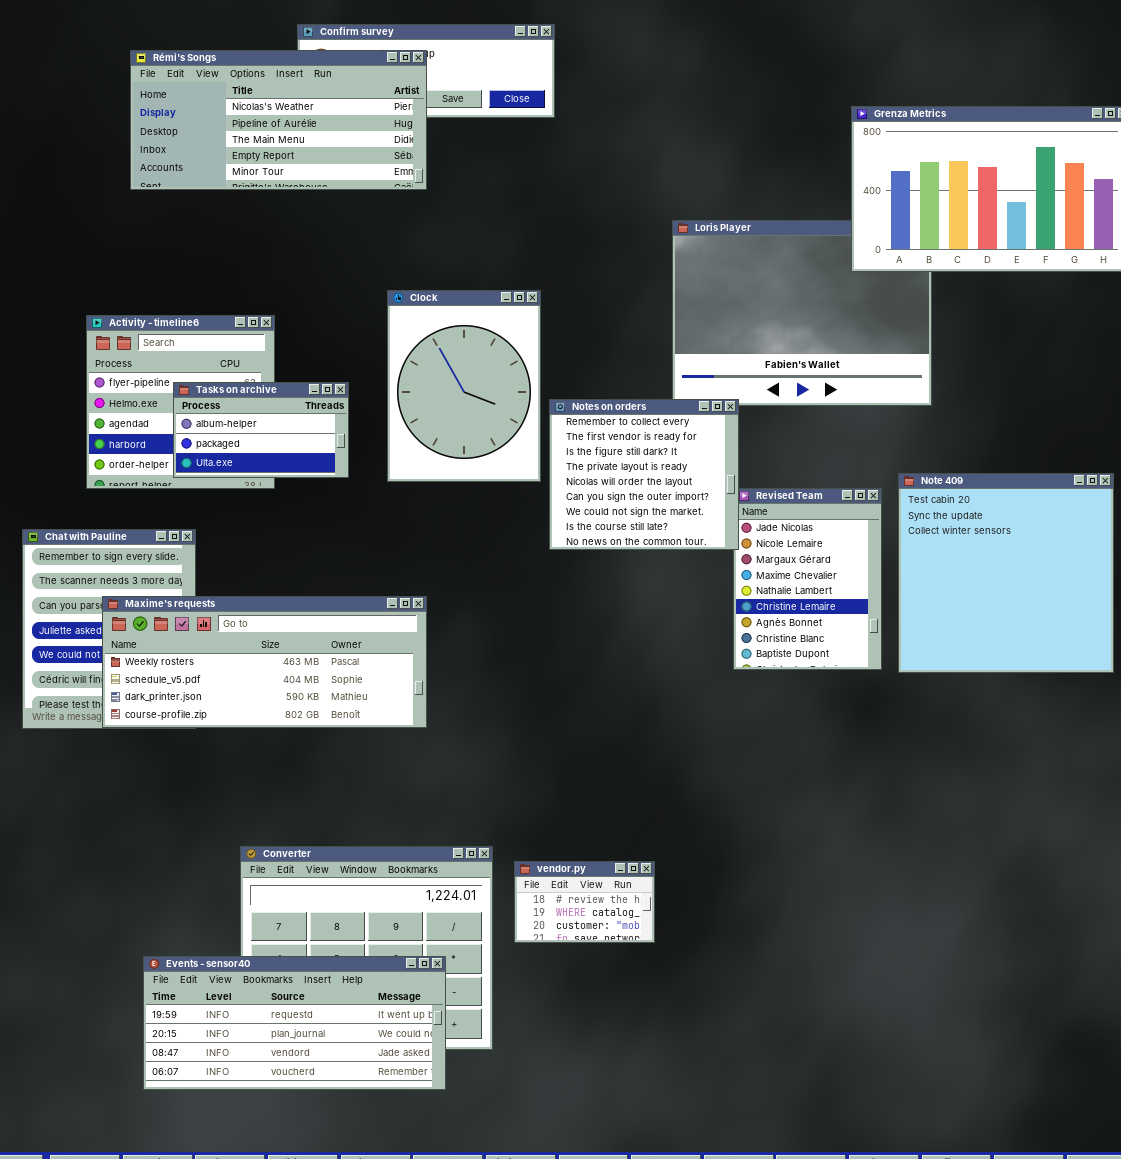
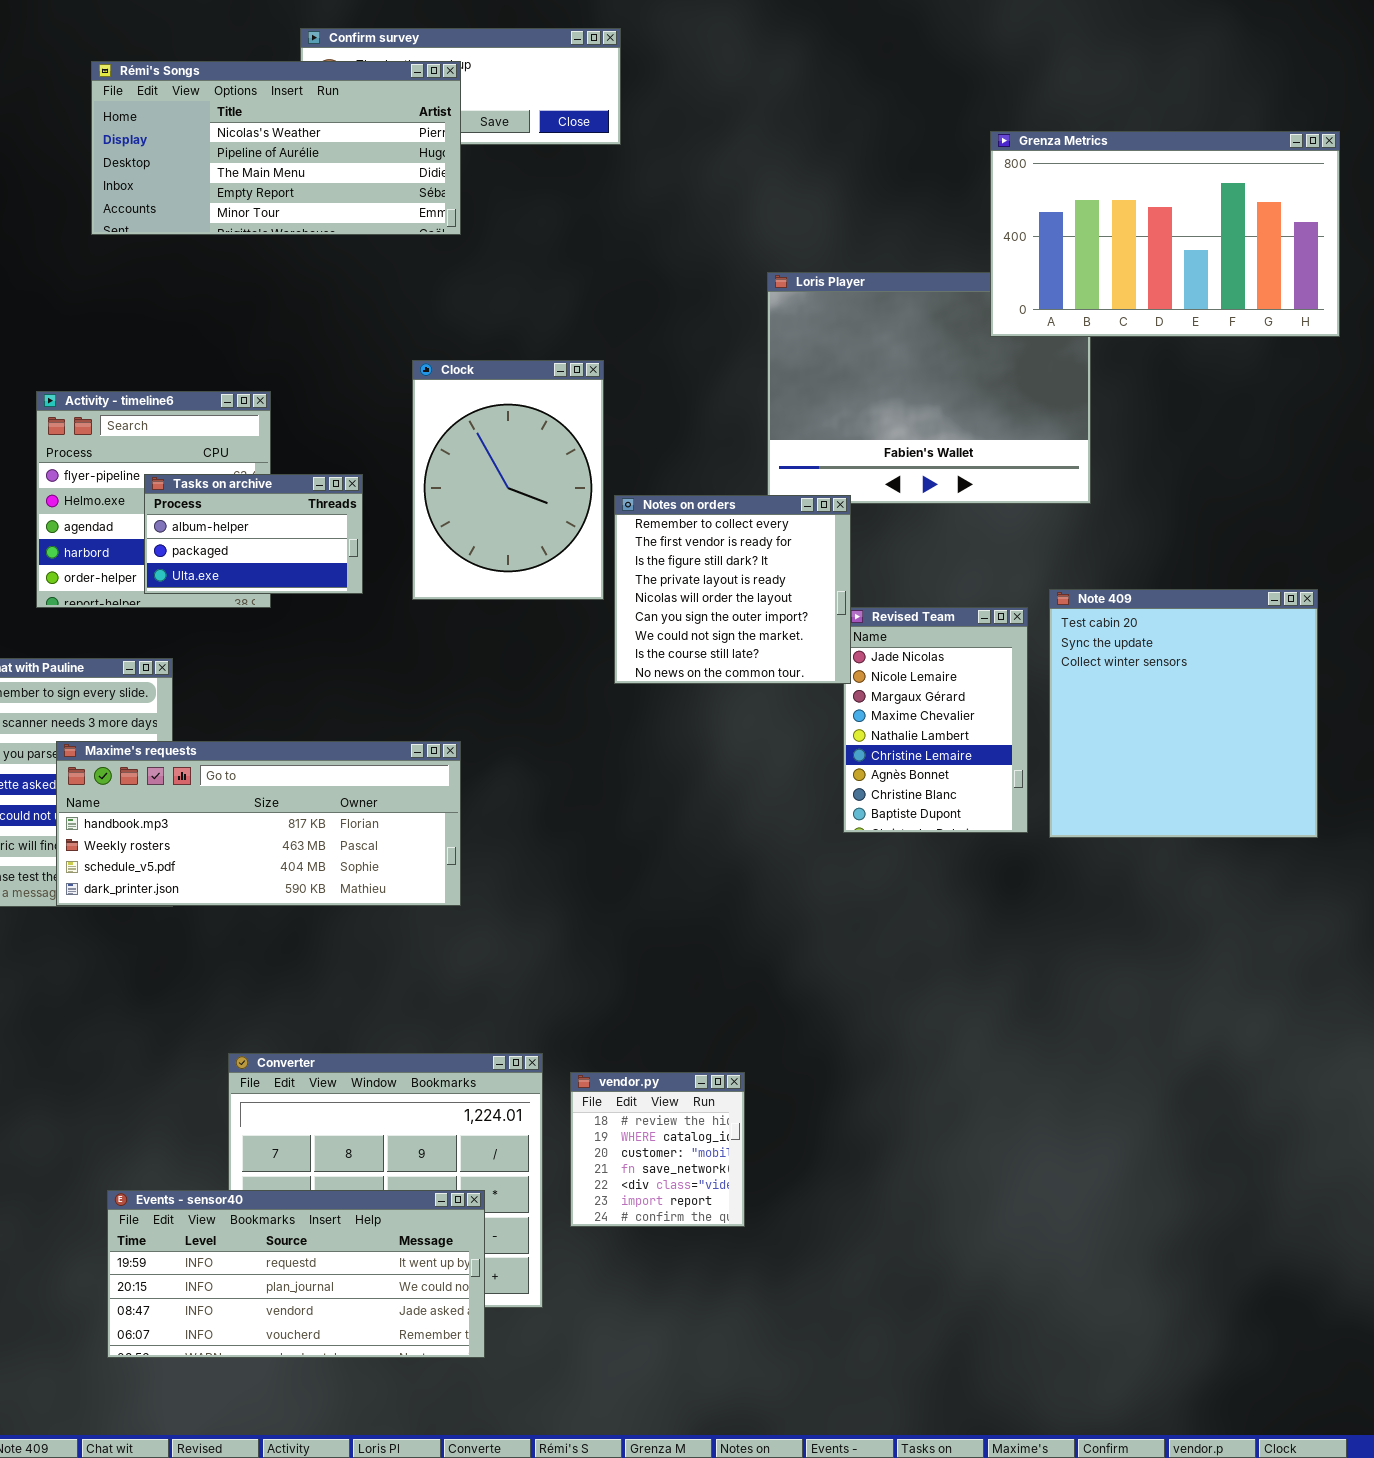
Maxime's requests: [102,596,427,728] -> [56,741,461,906], scrolled up 1 row
vendor.py: [514,861,655,943] -> [570,1072,745,1227], resized

